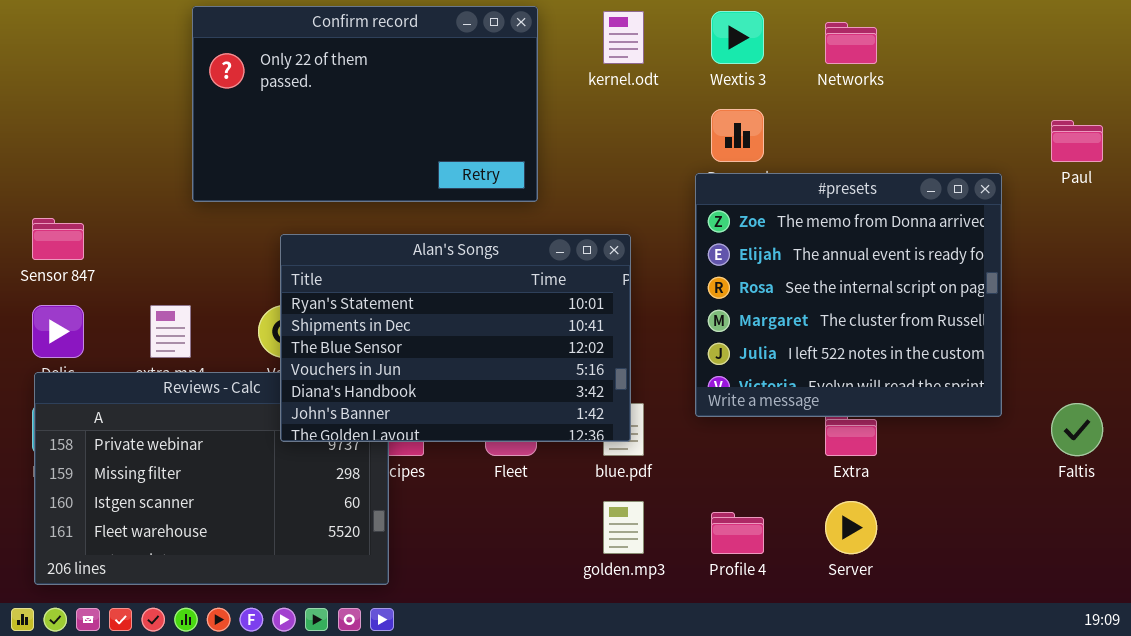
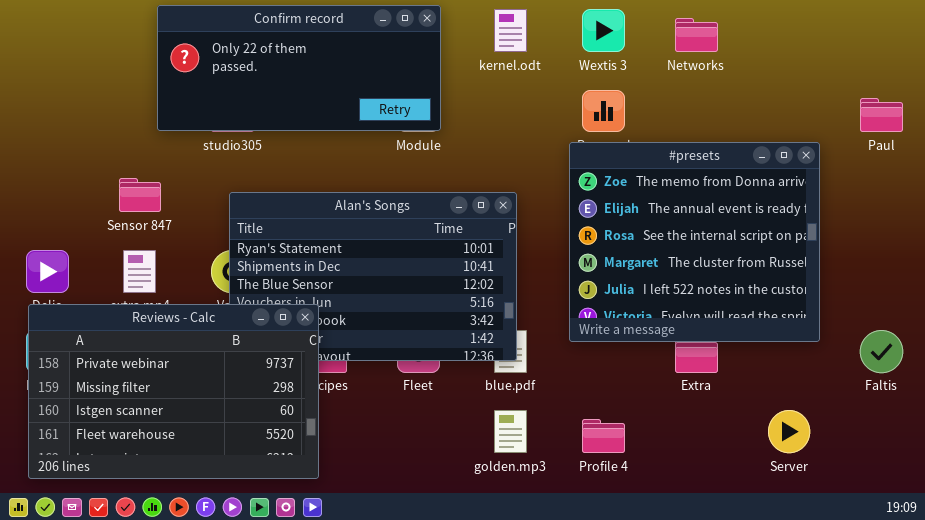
Confirm record: [192,6,538,202] -> [157,5,441,131], resized
Sensor 847: [32,218,84,260] -> [119,178,161,212], moved
Reviews - Calc: [34,372,389,585] -> [28,304,319,479], raised
Server: [825,501,877,554] -> [768,410,810,453], moved

